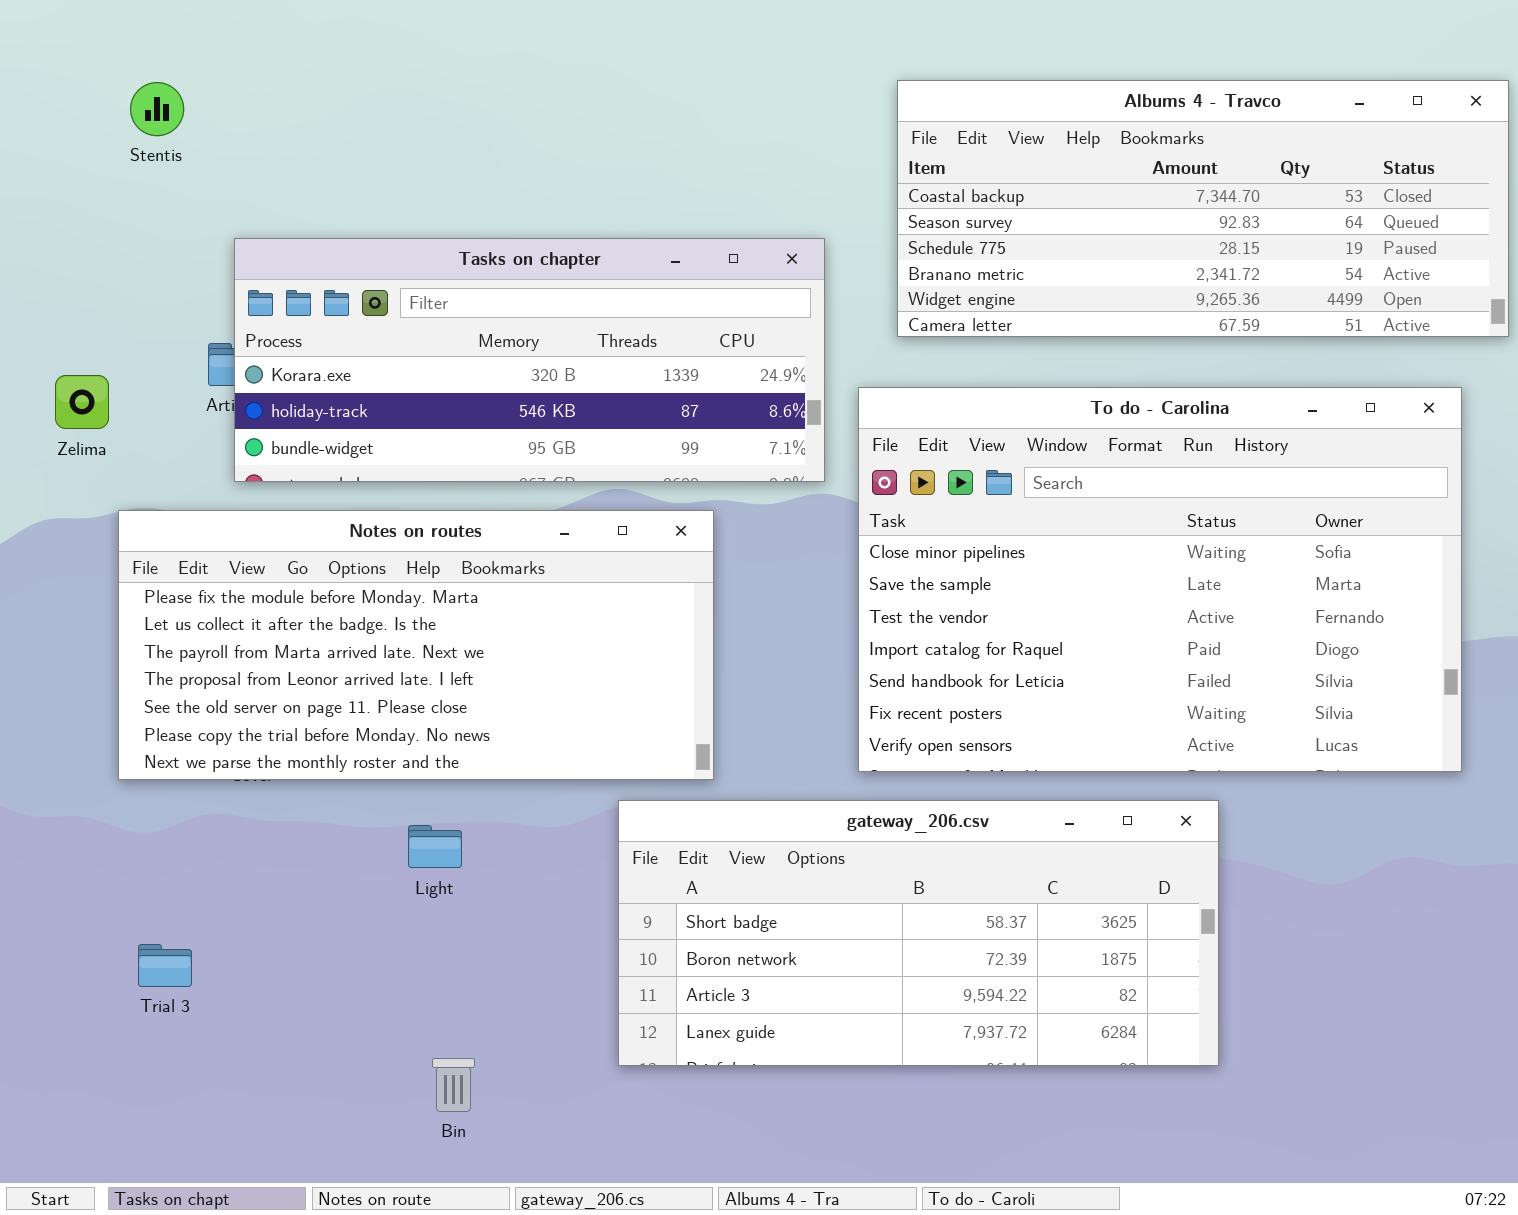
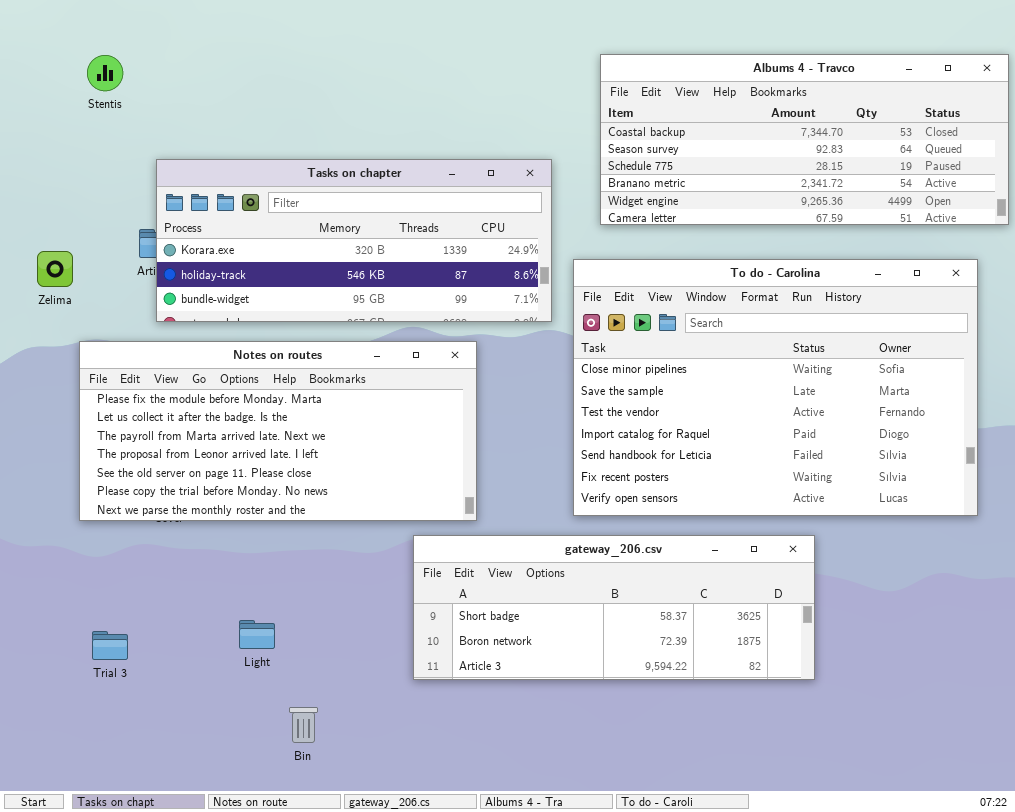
gateway_206.csv: [618,800,1219,1066] -> [413,535,815,680], resized
Light: [408,825,462,868] -> [239,620,275,649], moved

